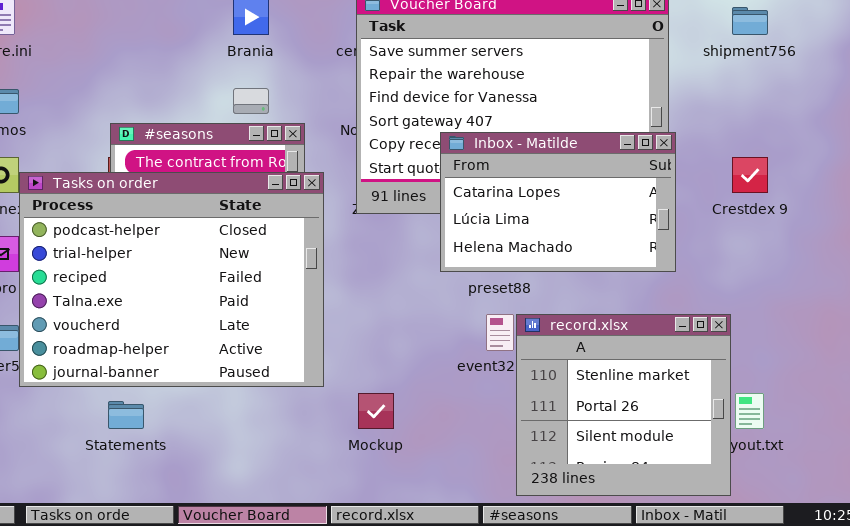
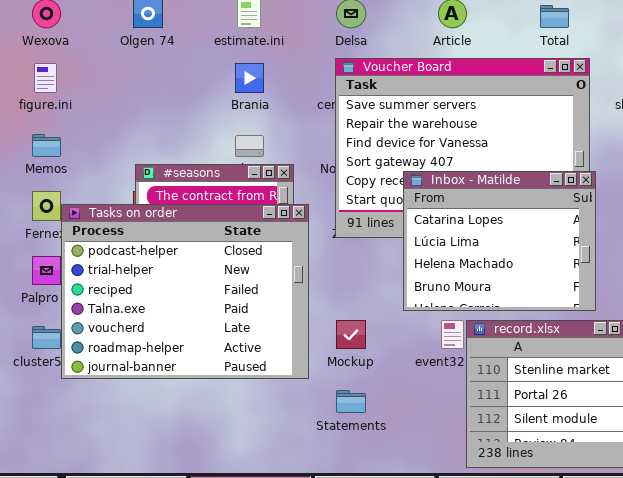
Inbox - Matilde: [440,132,676,272] -> [403,171,596,311], resized
Mockup: [358,393,394,429] -> [336,320,366,349], moved
Statements: [108,401,144,429] -> [336,390,366,413], moved

